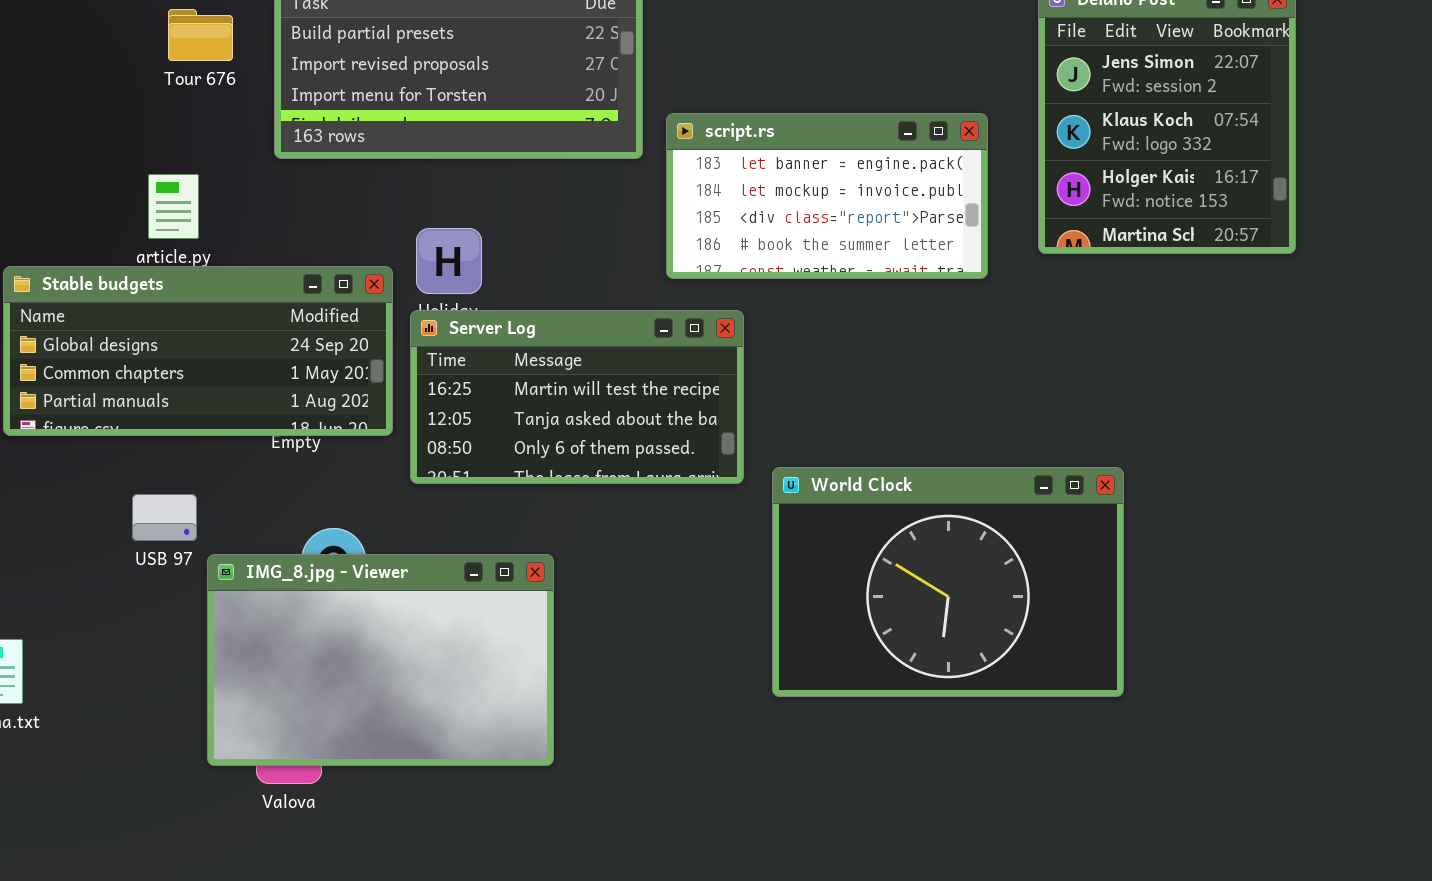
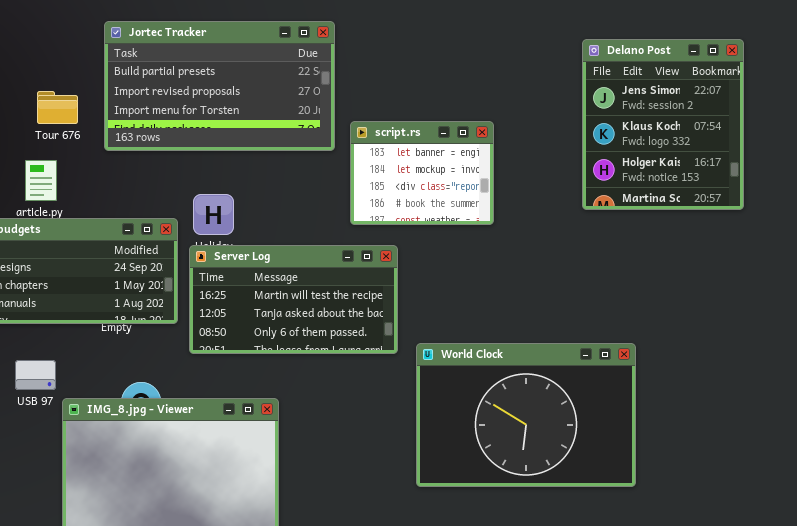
Tour 676: [168,9,233,61] -> [37,91,78,124], moved
script.rs: [666,113,988,279] -> [350,121,494,225], resized

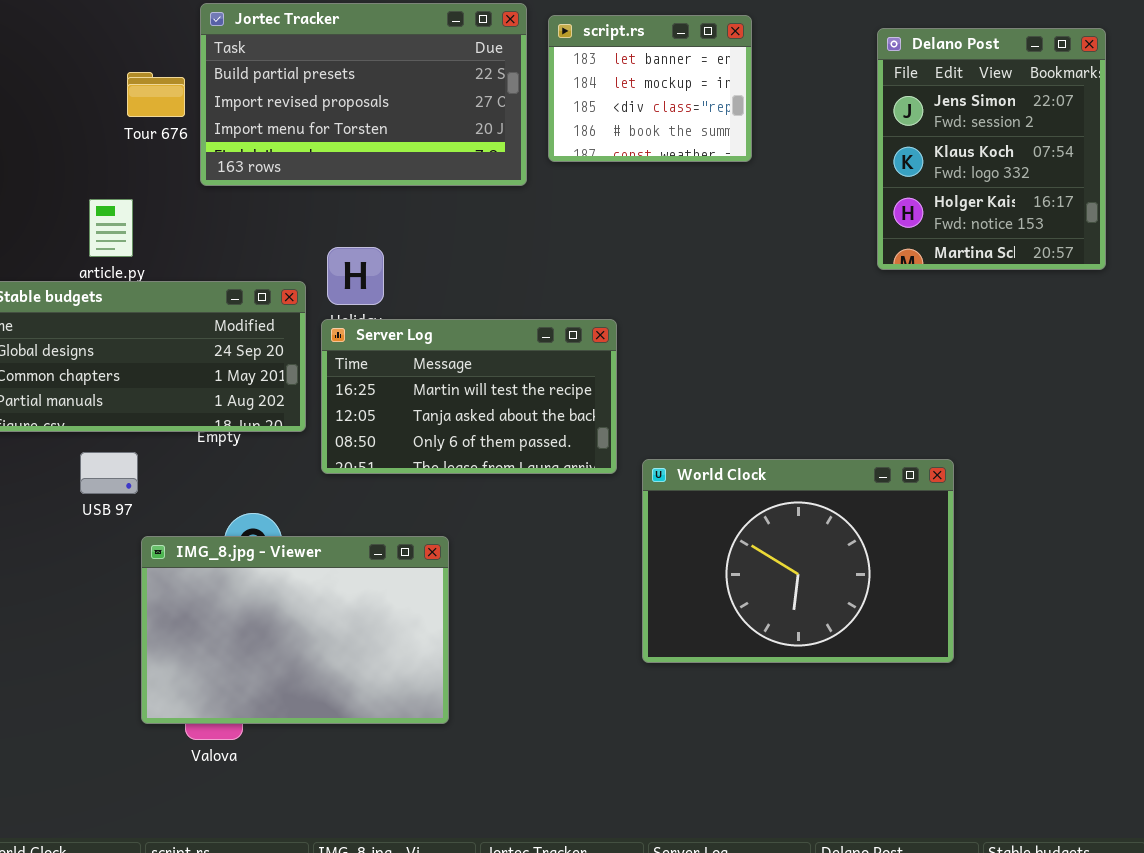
Tour 676: [37,91,78,124] -> [127,72,185,117], moved
script.rs: [350,121,494,225] -> [548,15,752,162], moved
USB 97: [15,360,56,390] -> [80,452,138,494], moved

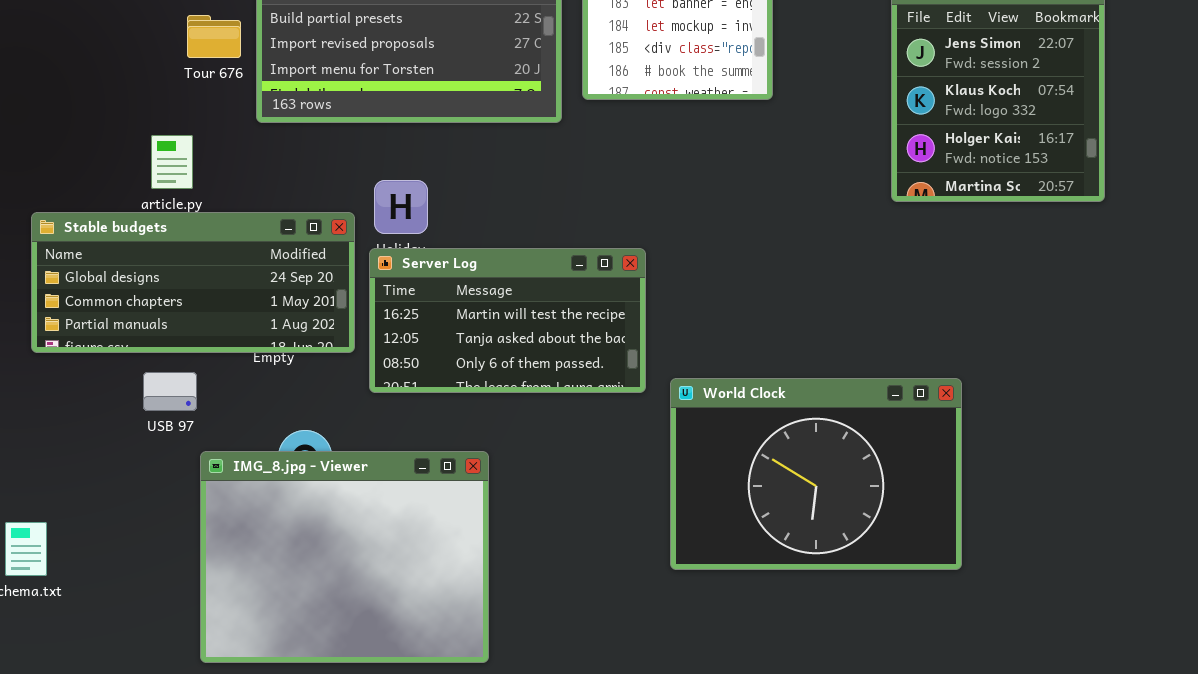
IMG_8.jpg - Viewer: [141,536,449,724] -> [200,451,489,663], resized

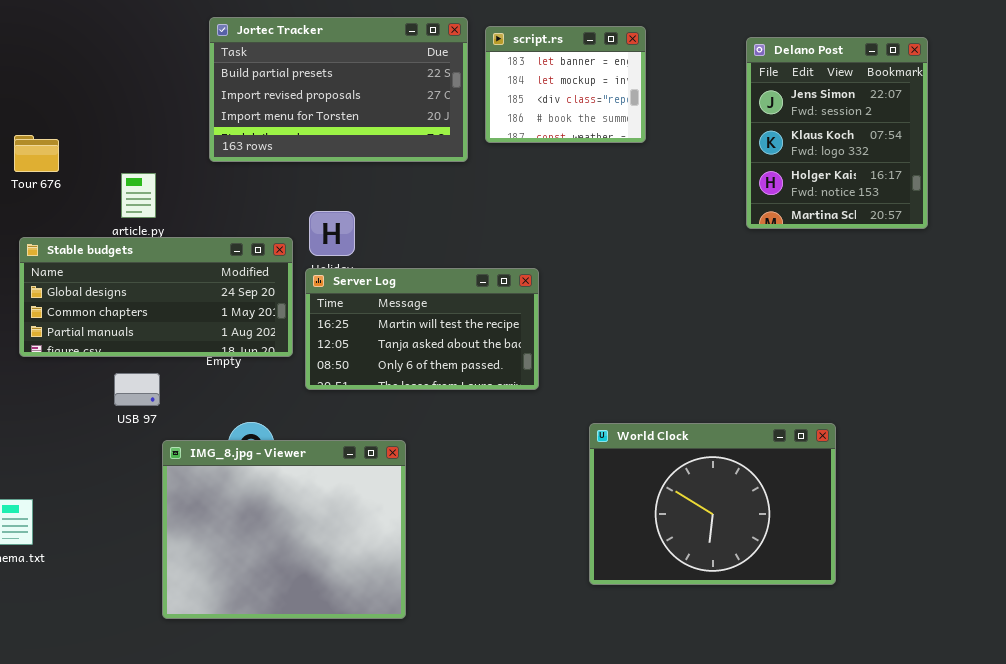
Tour 676: [187,15,241,58] -> [14,135,59,172], moved
World Clock: [670,378,962,570] -> [589,423,836,585], moved

